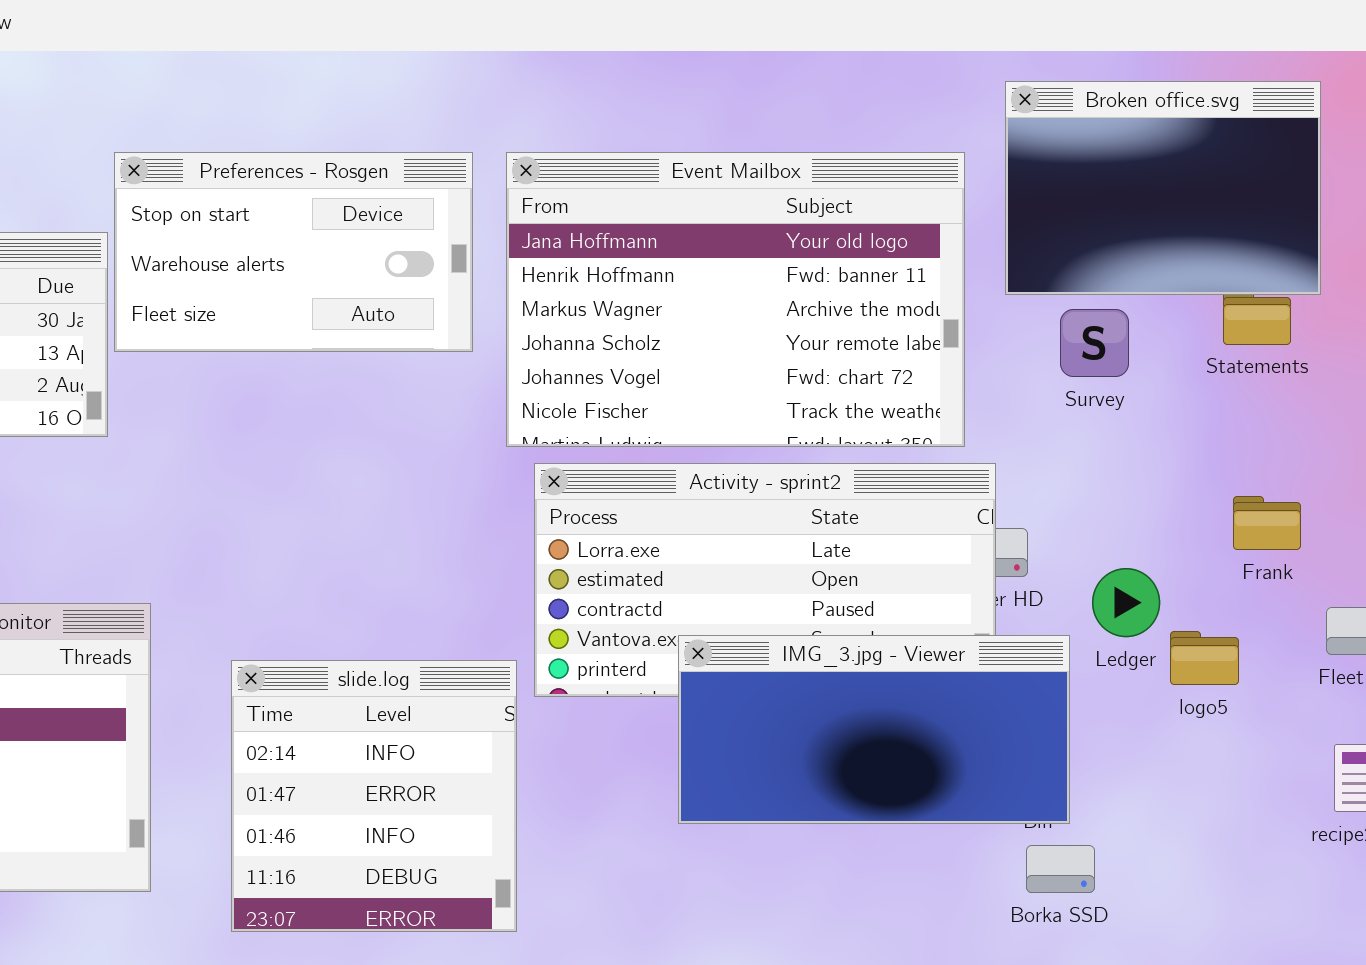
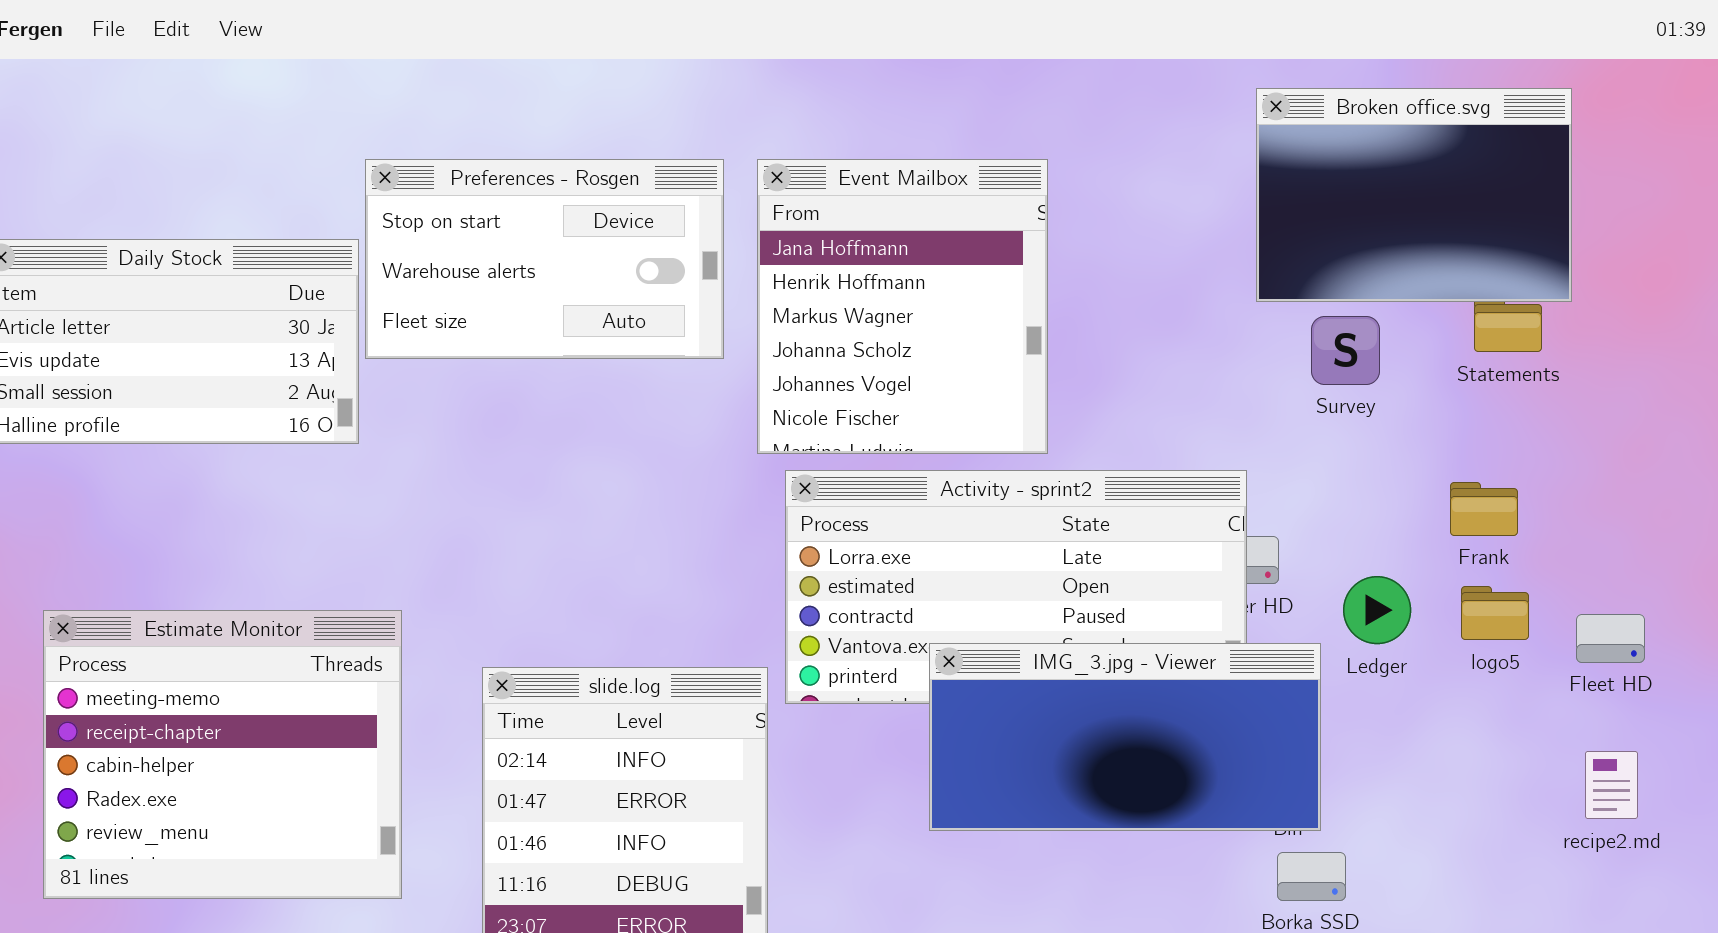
Event Mailbox: [506,152,965,447] -> [757,159,1048,454], resized
Frank: [1233,496,1301,550] -> [1450,482,1518,536], moved
logo5: [1170,631,1239,685] -> [1461,586,1529,640], moved

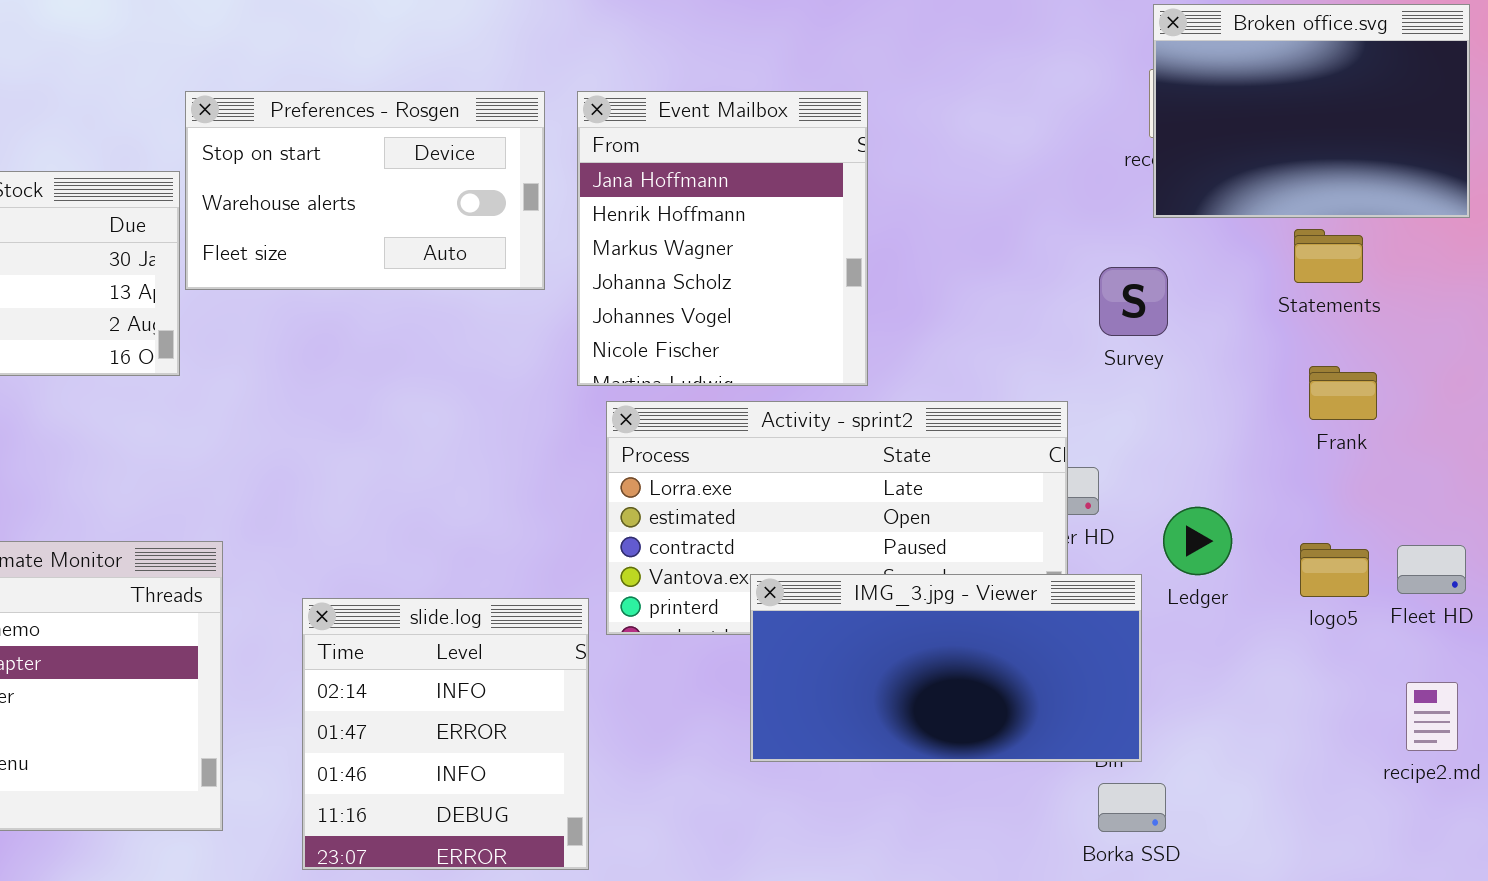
Broken office.svg: [1256,88,1572,302] -> [1153,4,1470,218], moved
Survey: [1311,316,1380,385] -> [1099,267,1168,336], moved
Frank: [1450,482,1518,536] -> [1309,366,1377,420], moved
logo5: [1461,586,1529,640] -> [1300,543,1369,597], moved

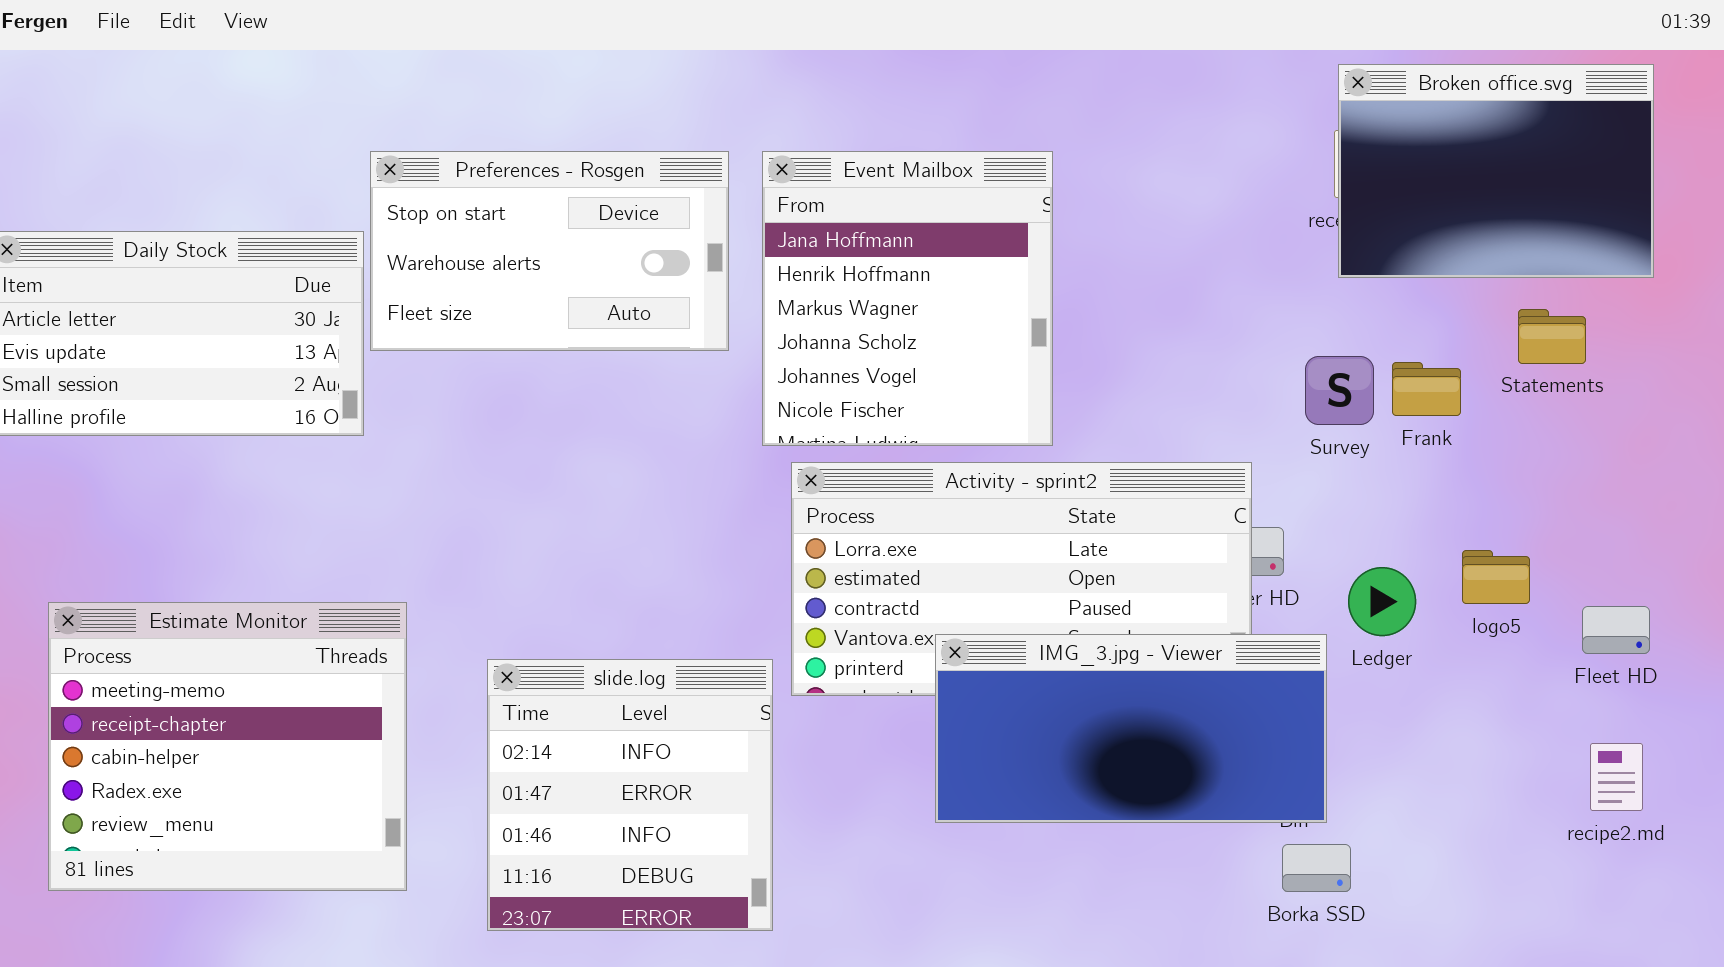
Statements: [1294,229,1363,283] -> [1518,309,1586,364], moved
Survey: [1099,267,1168,336] -> [1305,356,1374,425], moved
Frank: [1309,366,1377,420] -> [1392,362,1461,416], moved
logo5: [1300,543,1369,597] -> [1462,550,1530,604], moved

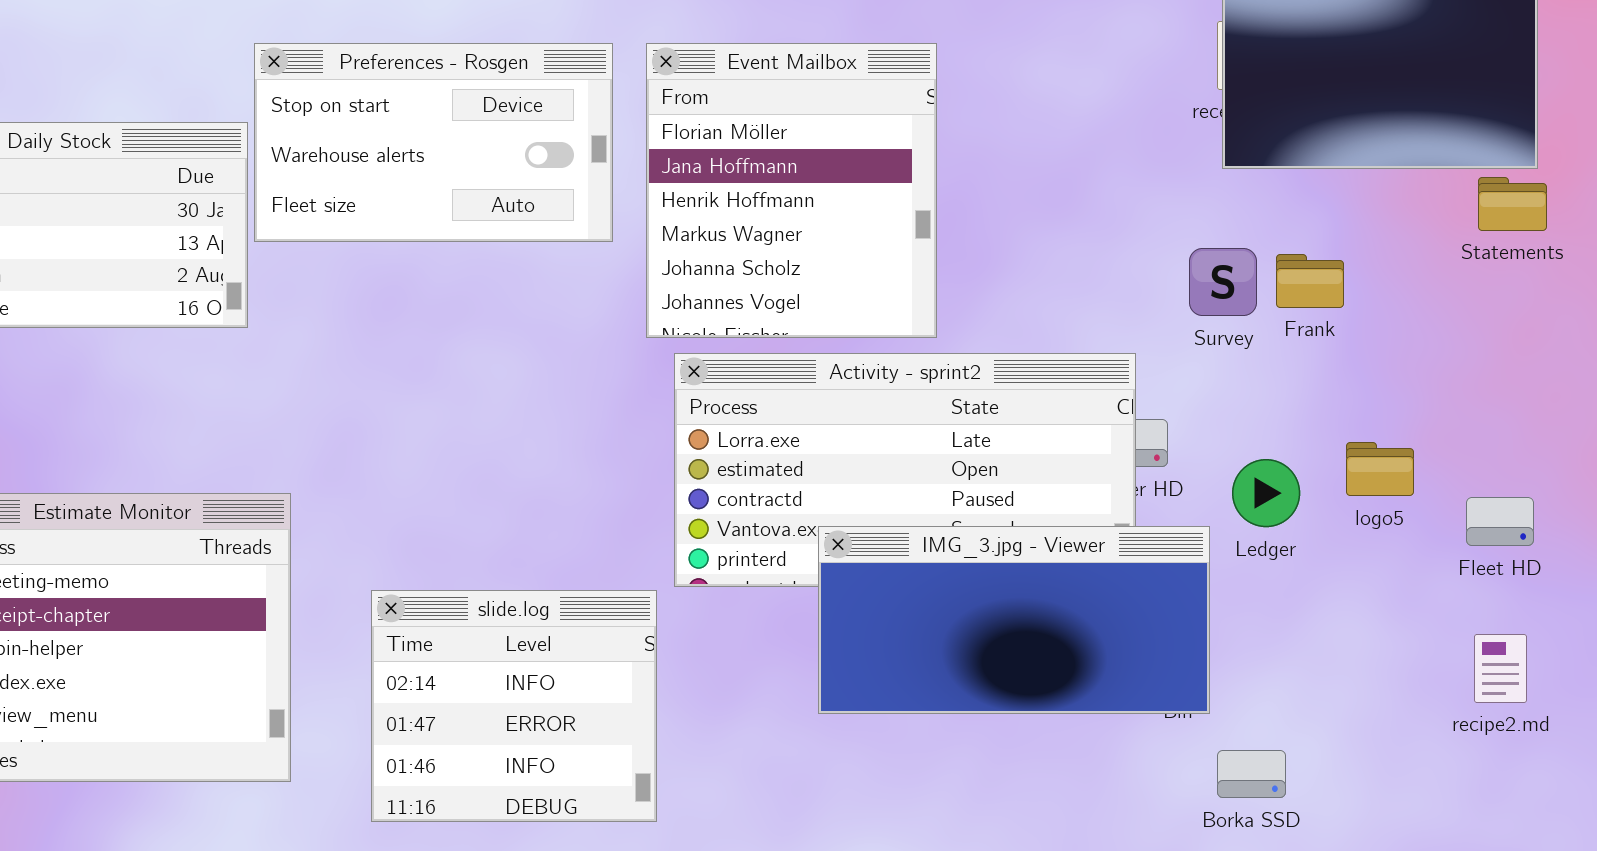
Event Mailbox: [762,151,1053,446] -> [646,43,937,338], scrolled up 1 row
Statements: [1518,309,1586,364] -> [1478,177,1547,231], moved
slide.log: [487,659,773,931] -> [371,590,657,822], resized
Borka SSD: [1282,844,1351,892] -> [1217,750,1286,798], moved

